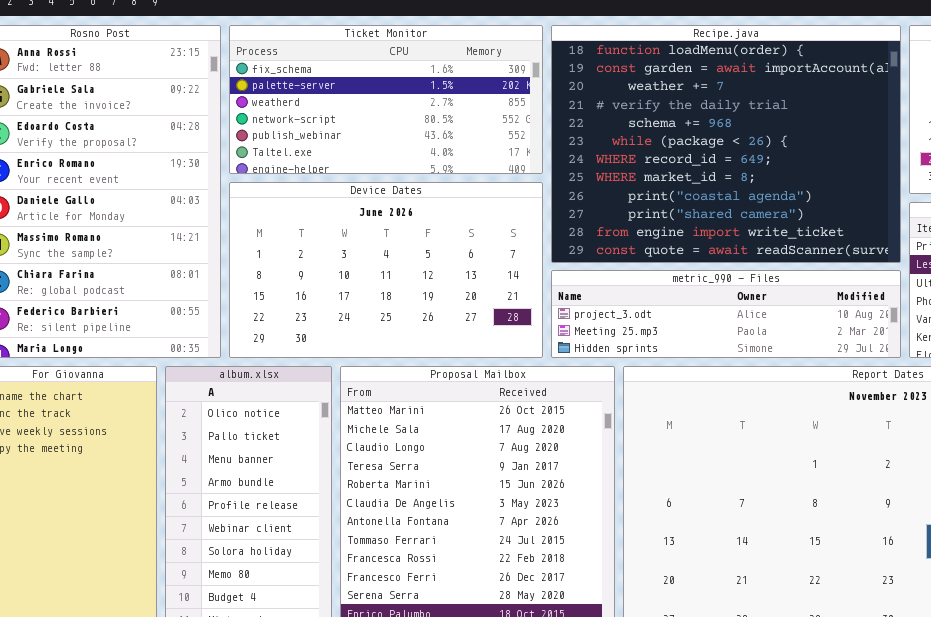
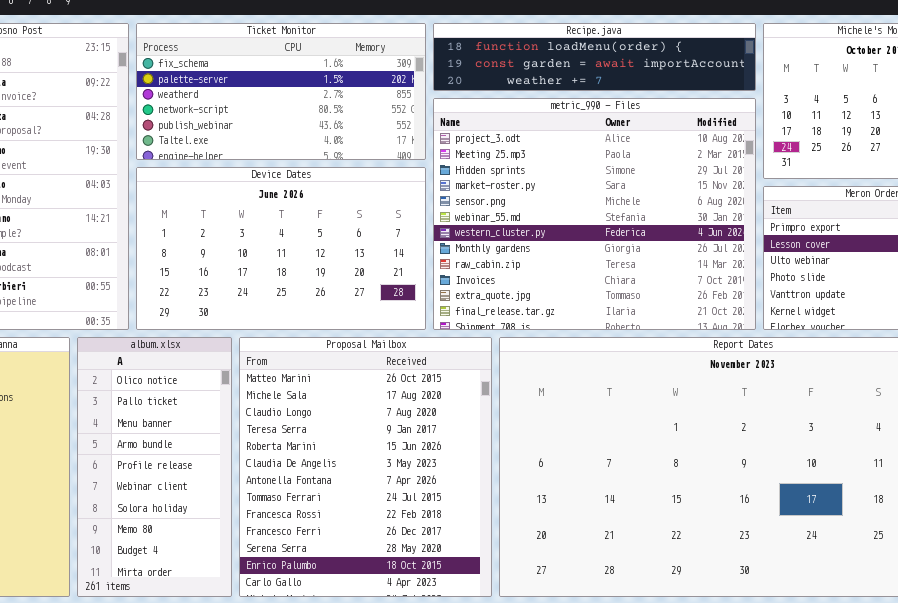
Recipe.java: [551,25,901,263] -> [433,23,756,91], resized
metric_990 - Files: [551,270,901,358] -> [433,98,756,330], resized

